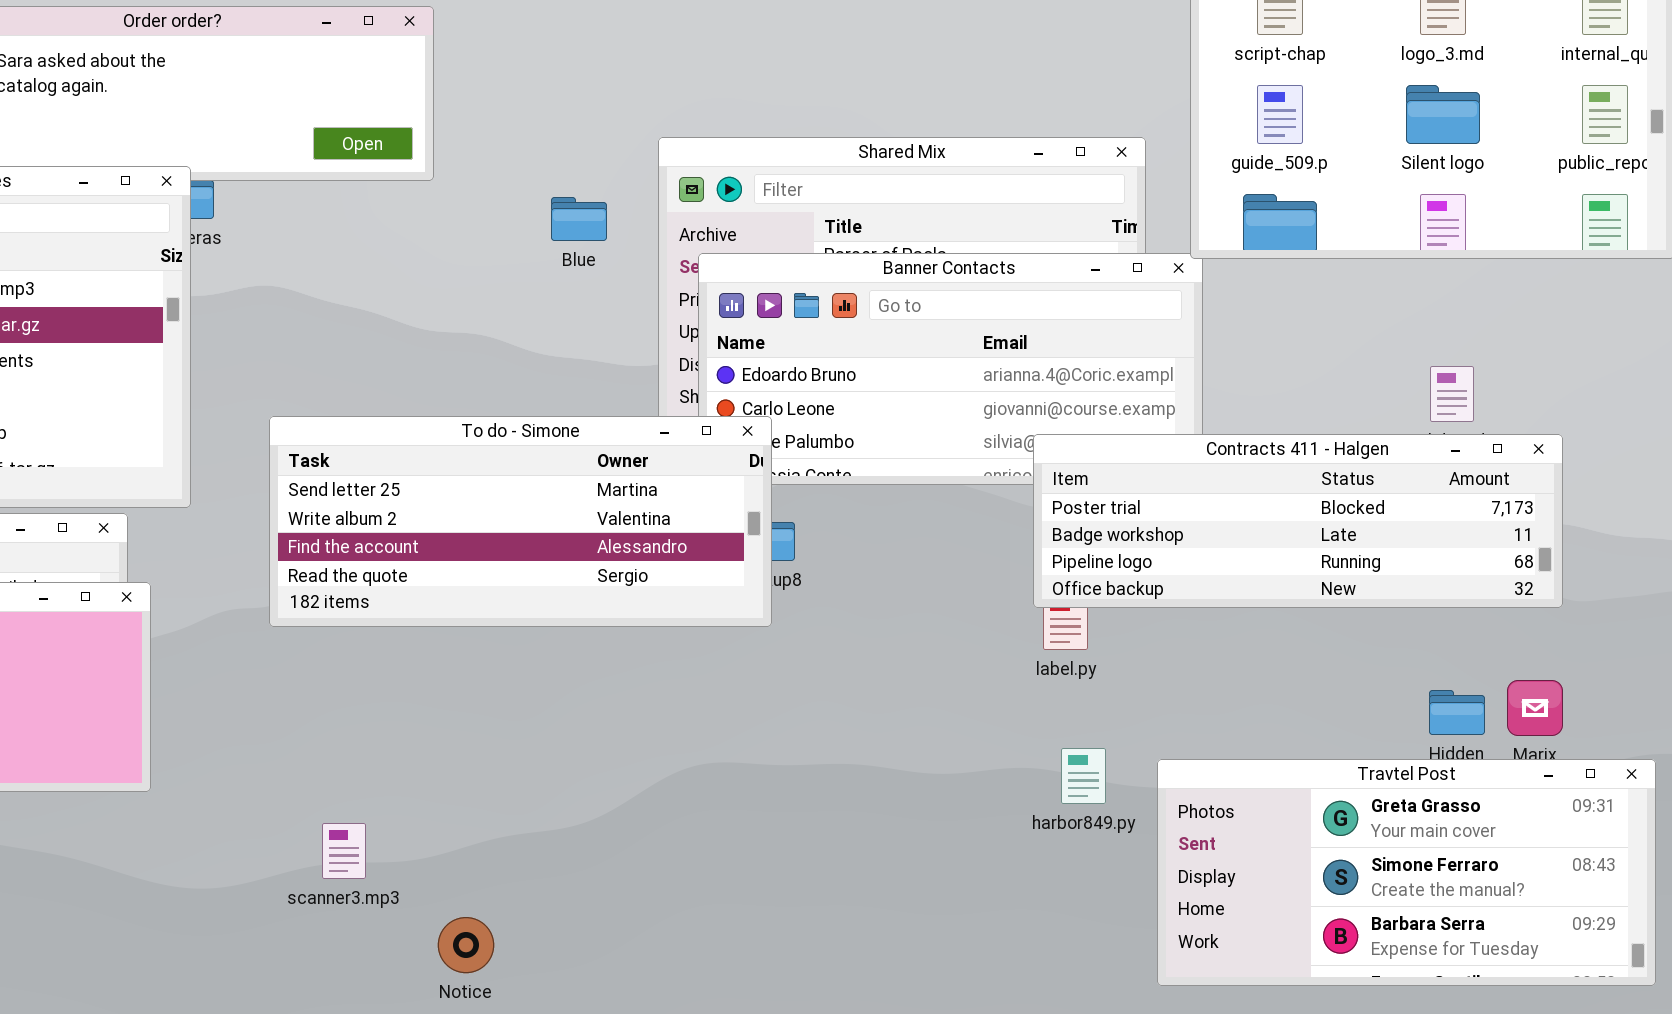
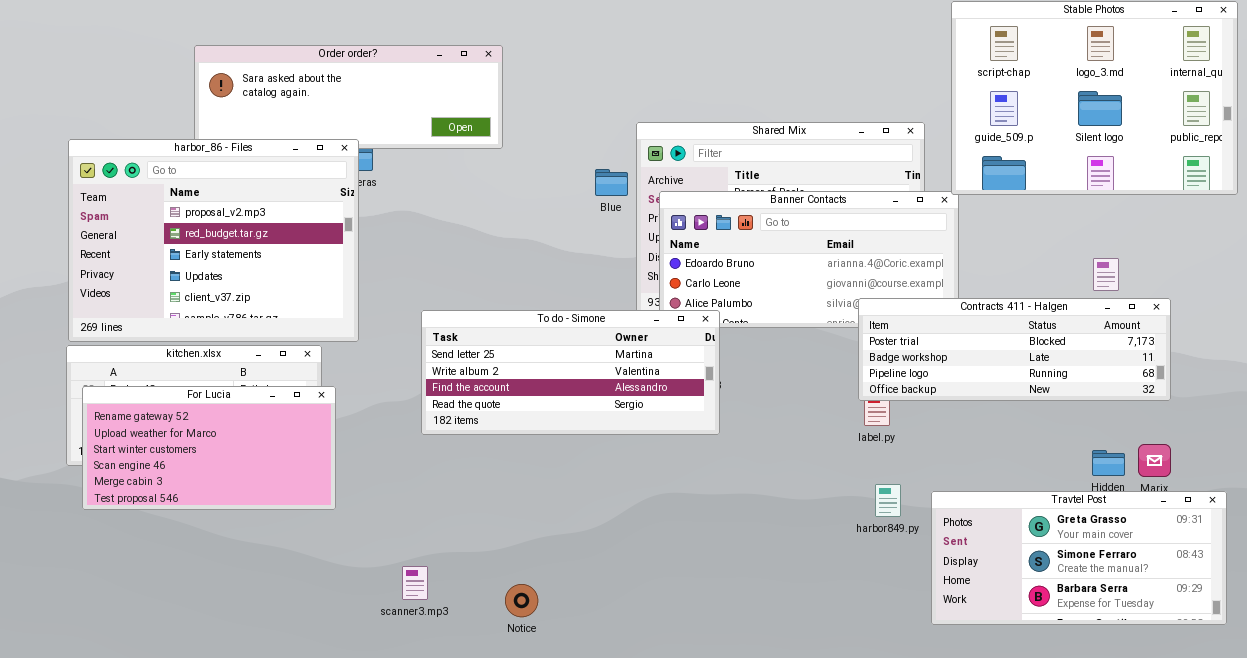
Blue: [551,197,607,241] -> [595,169,628,196], moved
To do - Simone: [269,416,772,627] -> [421,310,720,435], moved
scanner3.mp3: [322,823,366,879] -> [402,566,428,600], moved

